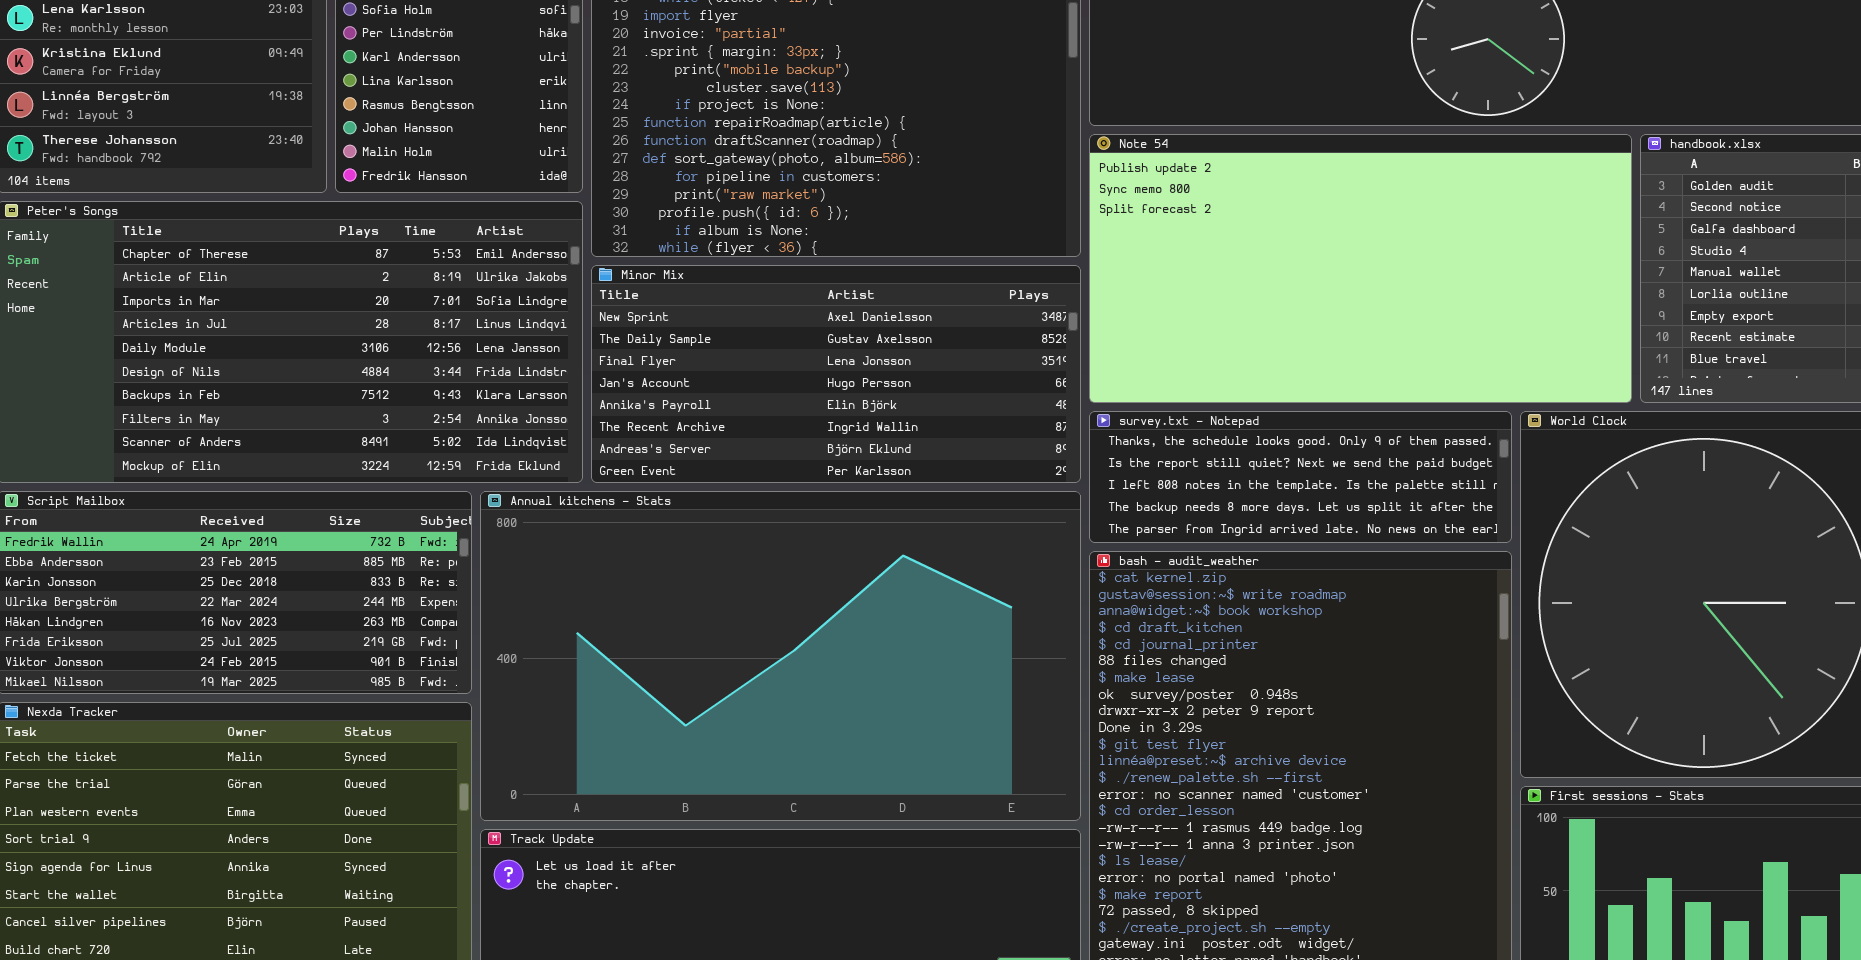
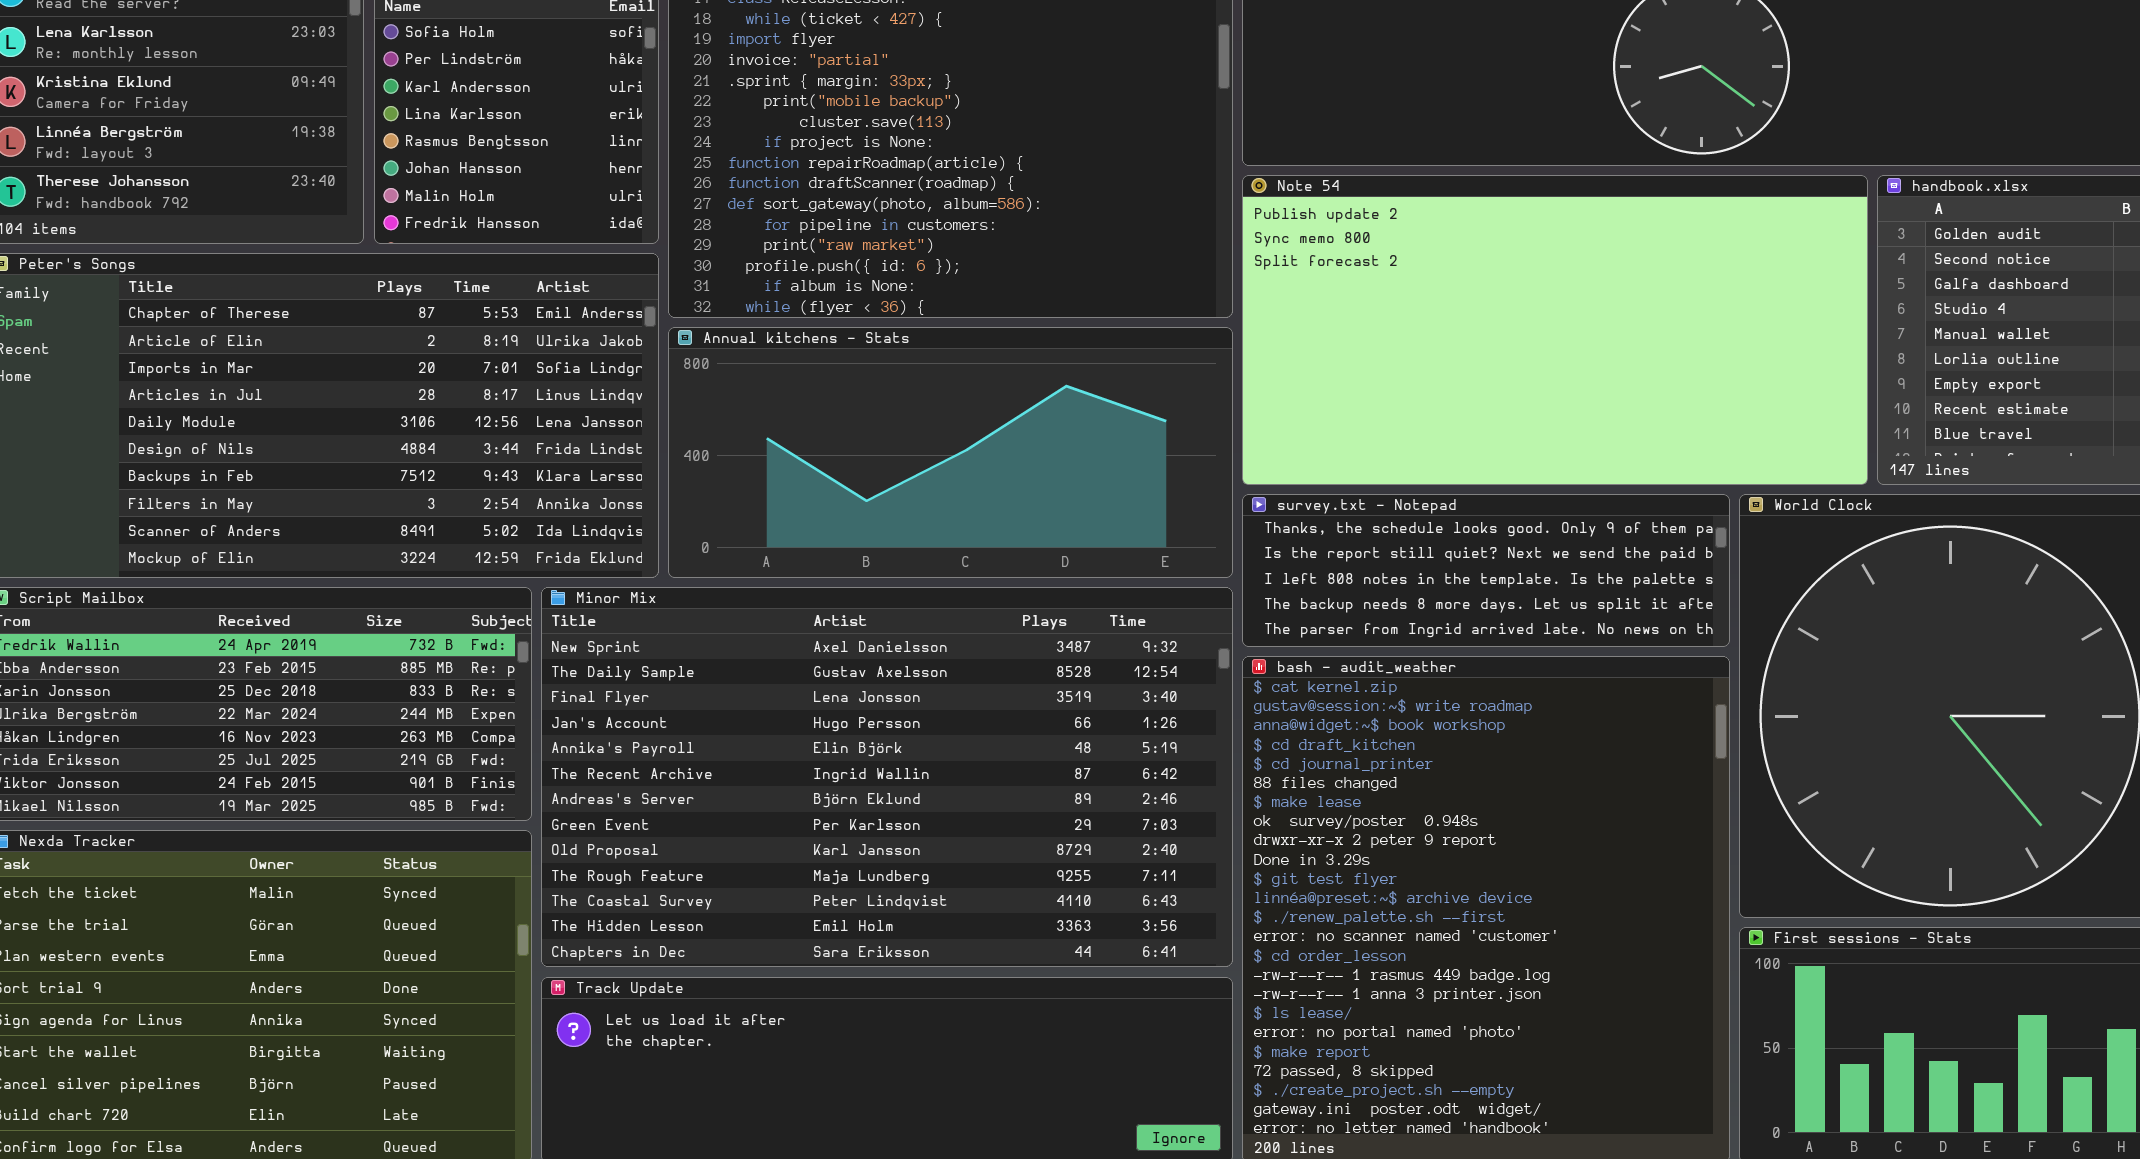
Minor Mix: [591,265,1081,483] -> [541,587,1233,967], moved, resized
Annual kitchens - Stats: [480,491,1081,821] -> [668,327,1233,578], moved, resized

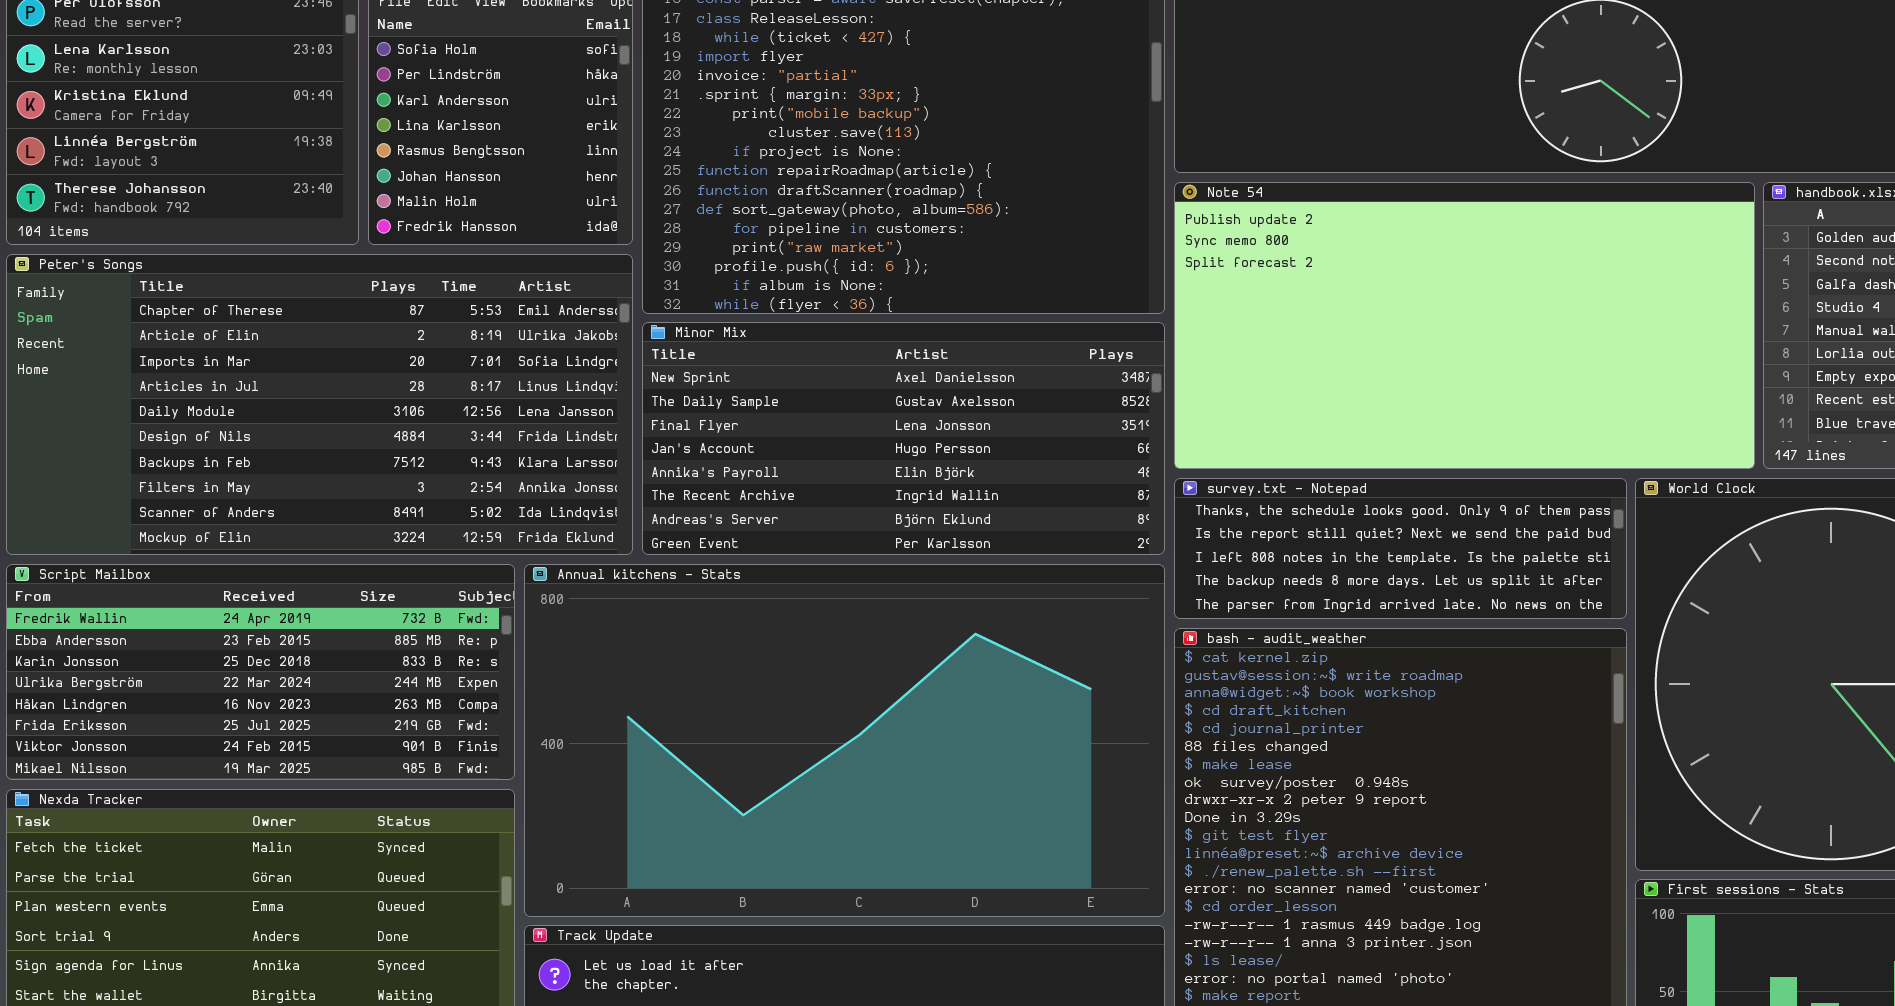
Annual kitchens - Stats: [668,327,1233,578] -> [524,564,1165,917], moved, resized
Minor Mix: [541,587,1233,967] -> [642,322,1165,555], moved, resized

